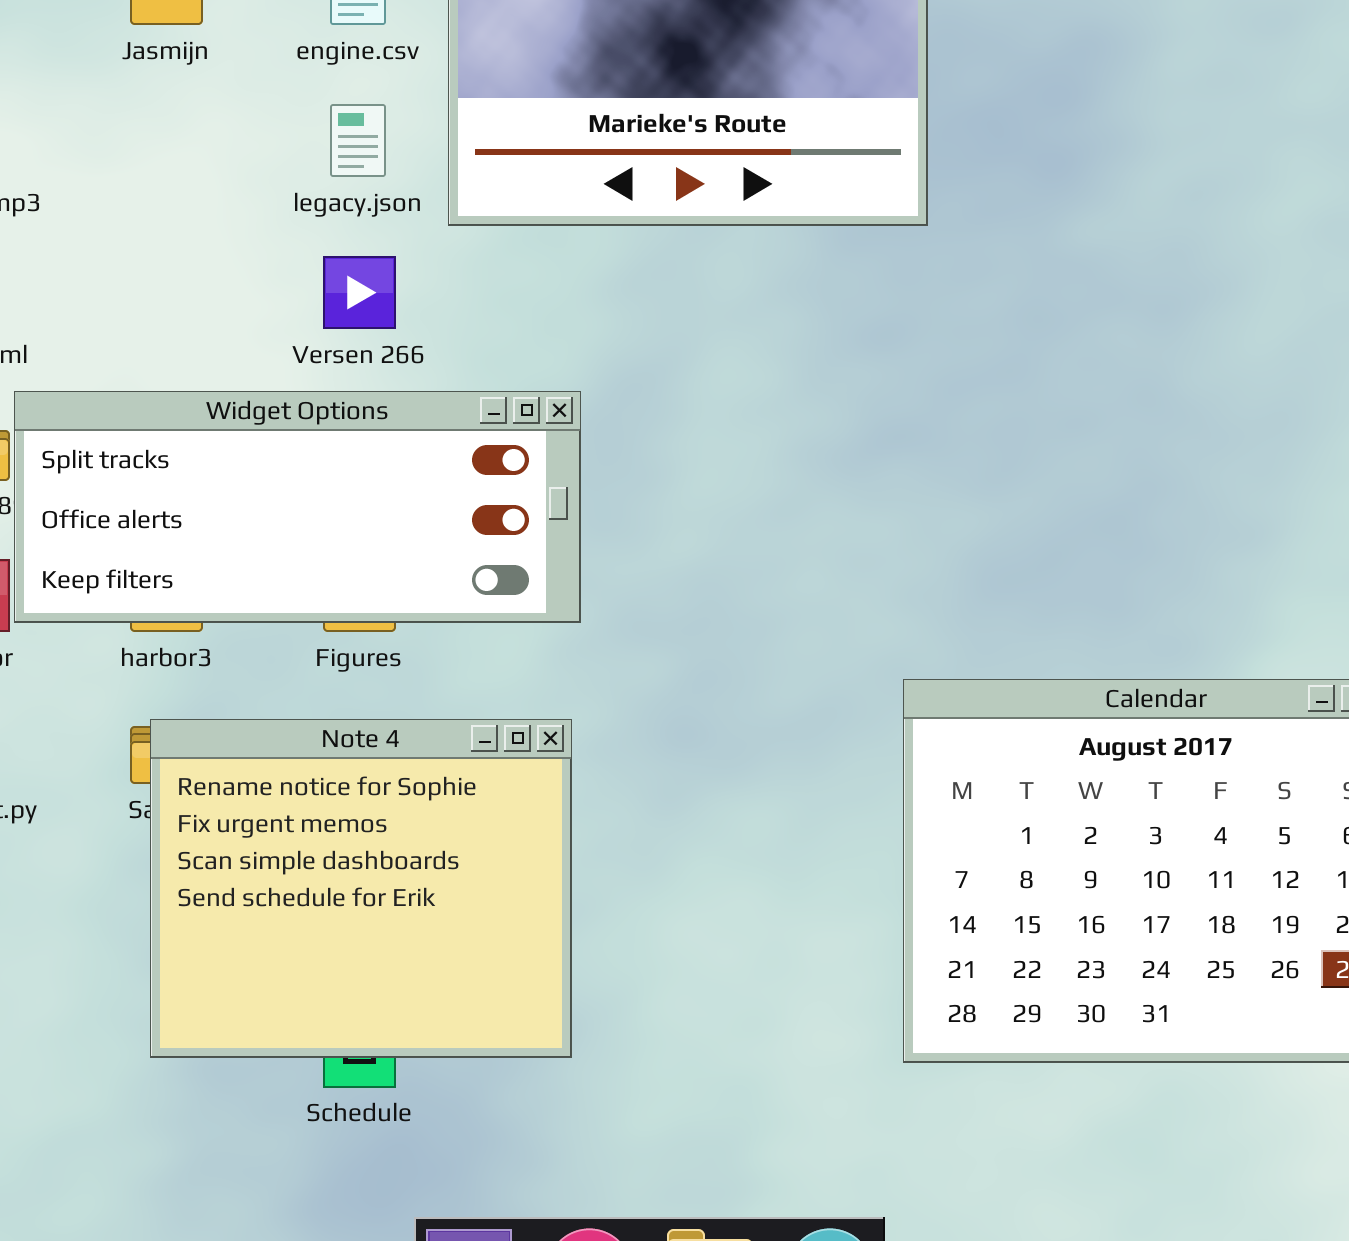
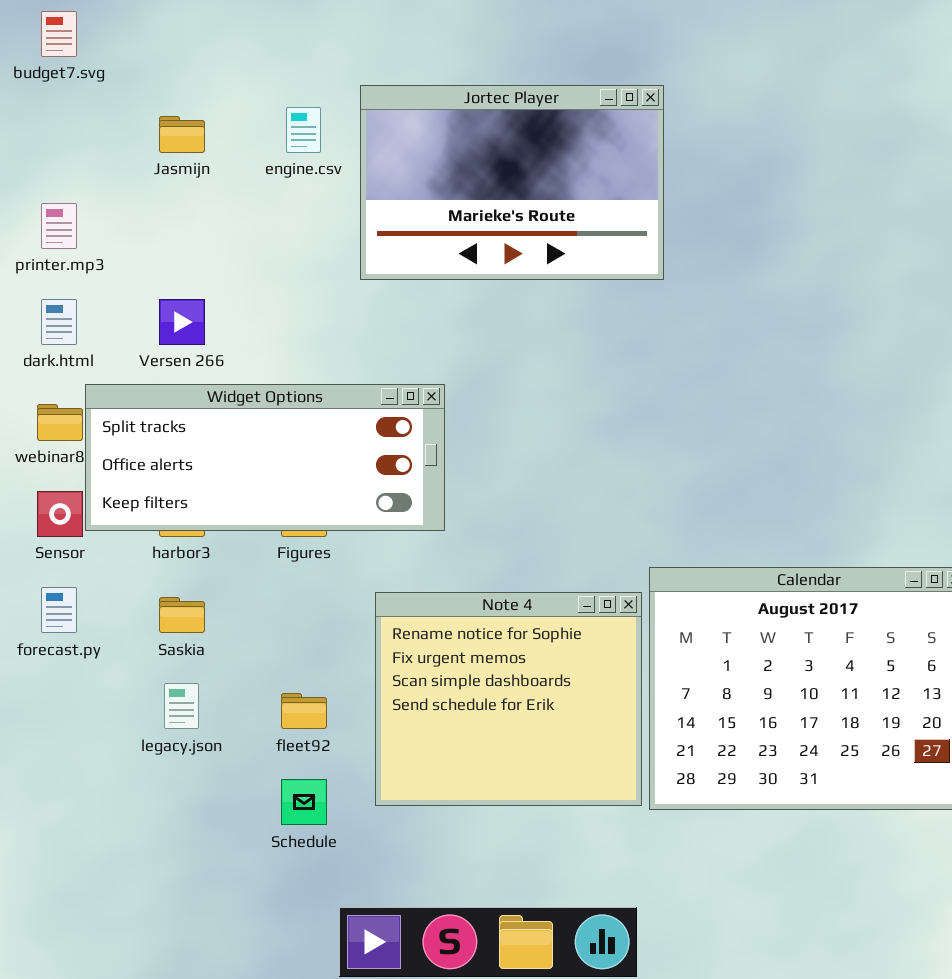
legacy.json: [330,104,386,177] -> [164,683,199,729], moved
Versen 266: [323,256,396,329] -> [159,299,205,345], moved
Note 4: [150,719,572,1058] -> [375,592,642,806], moved

